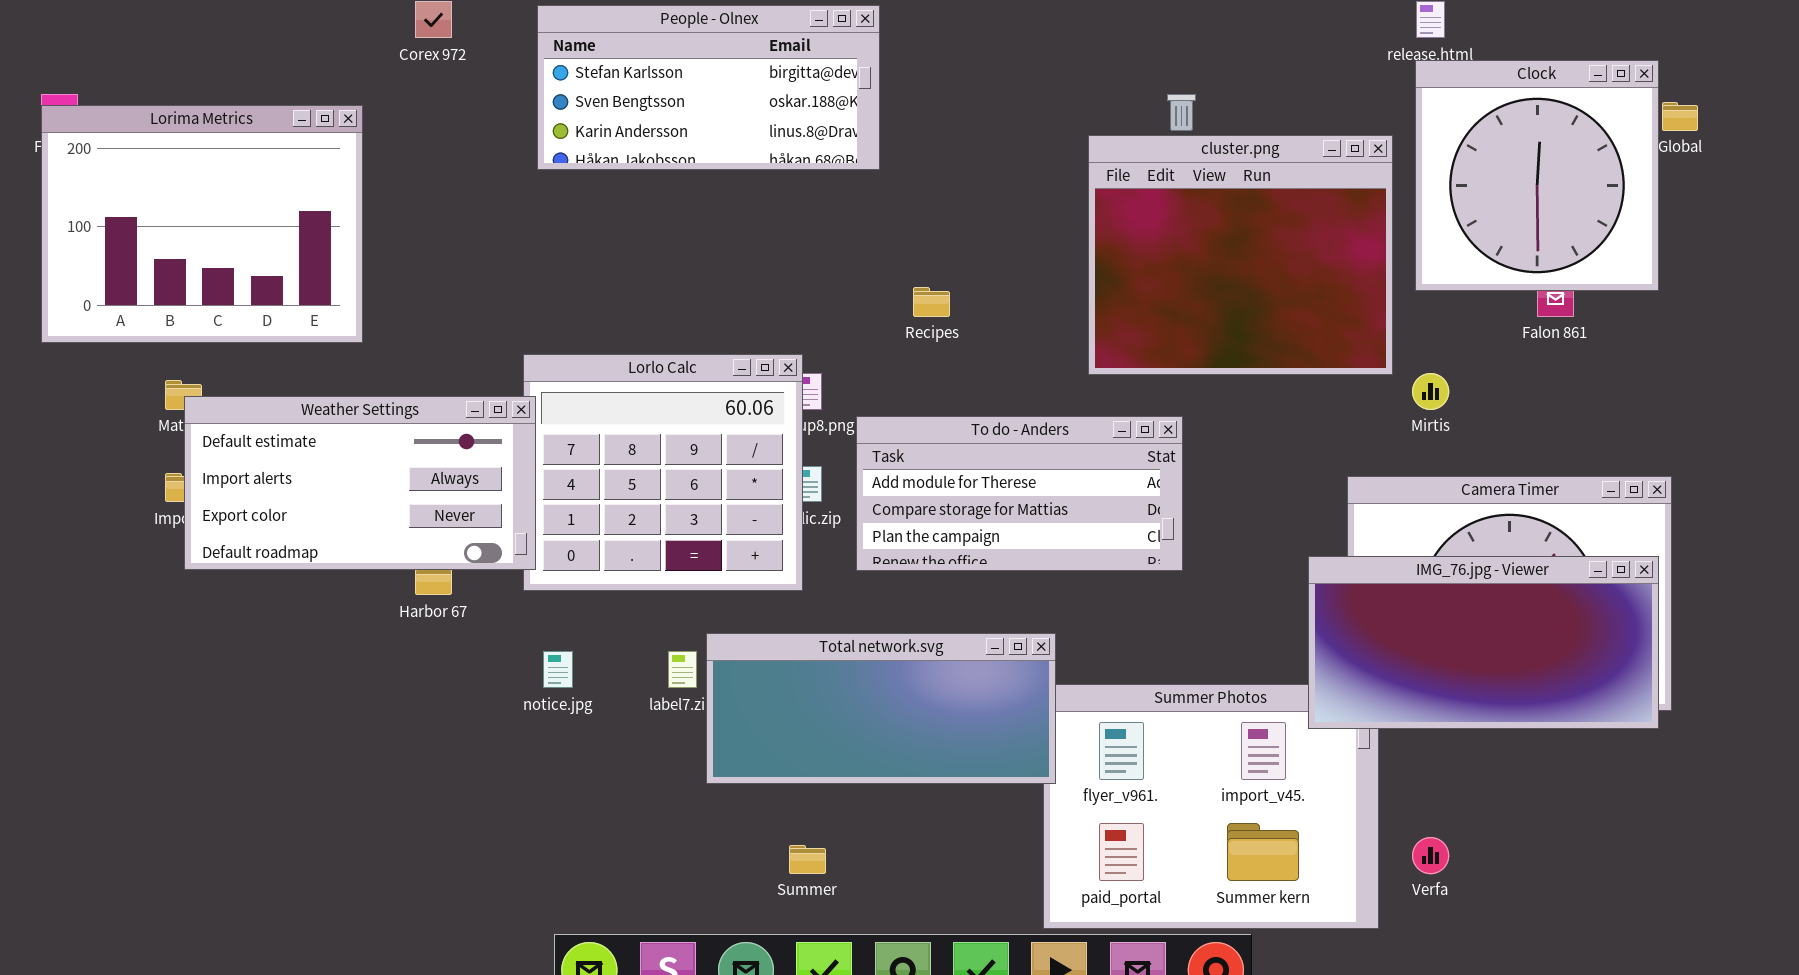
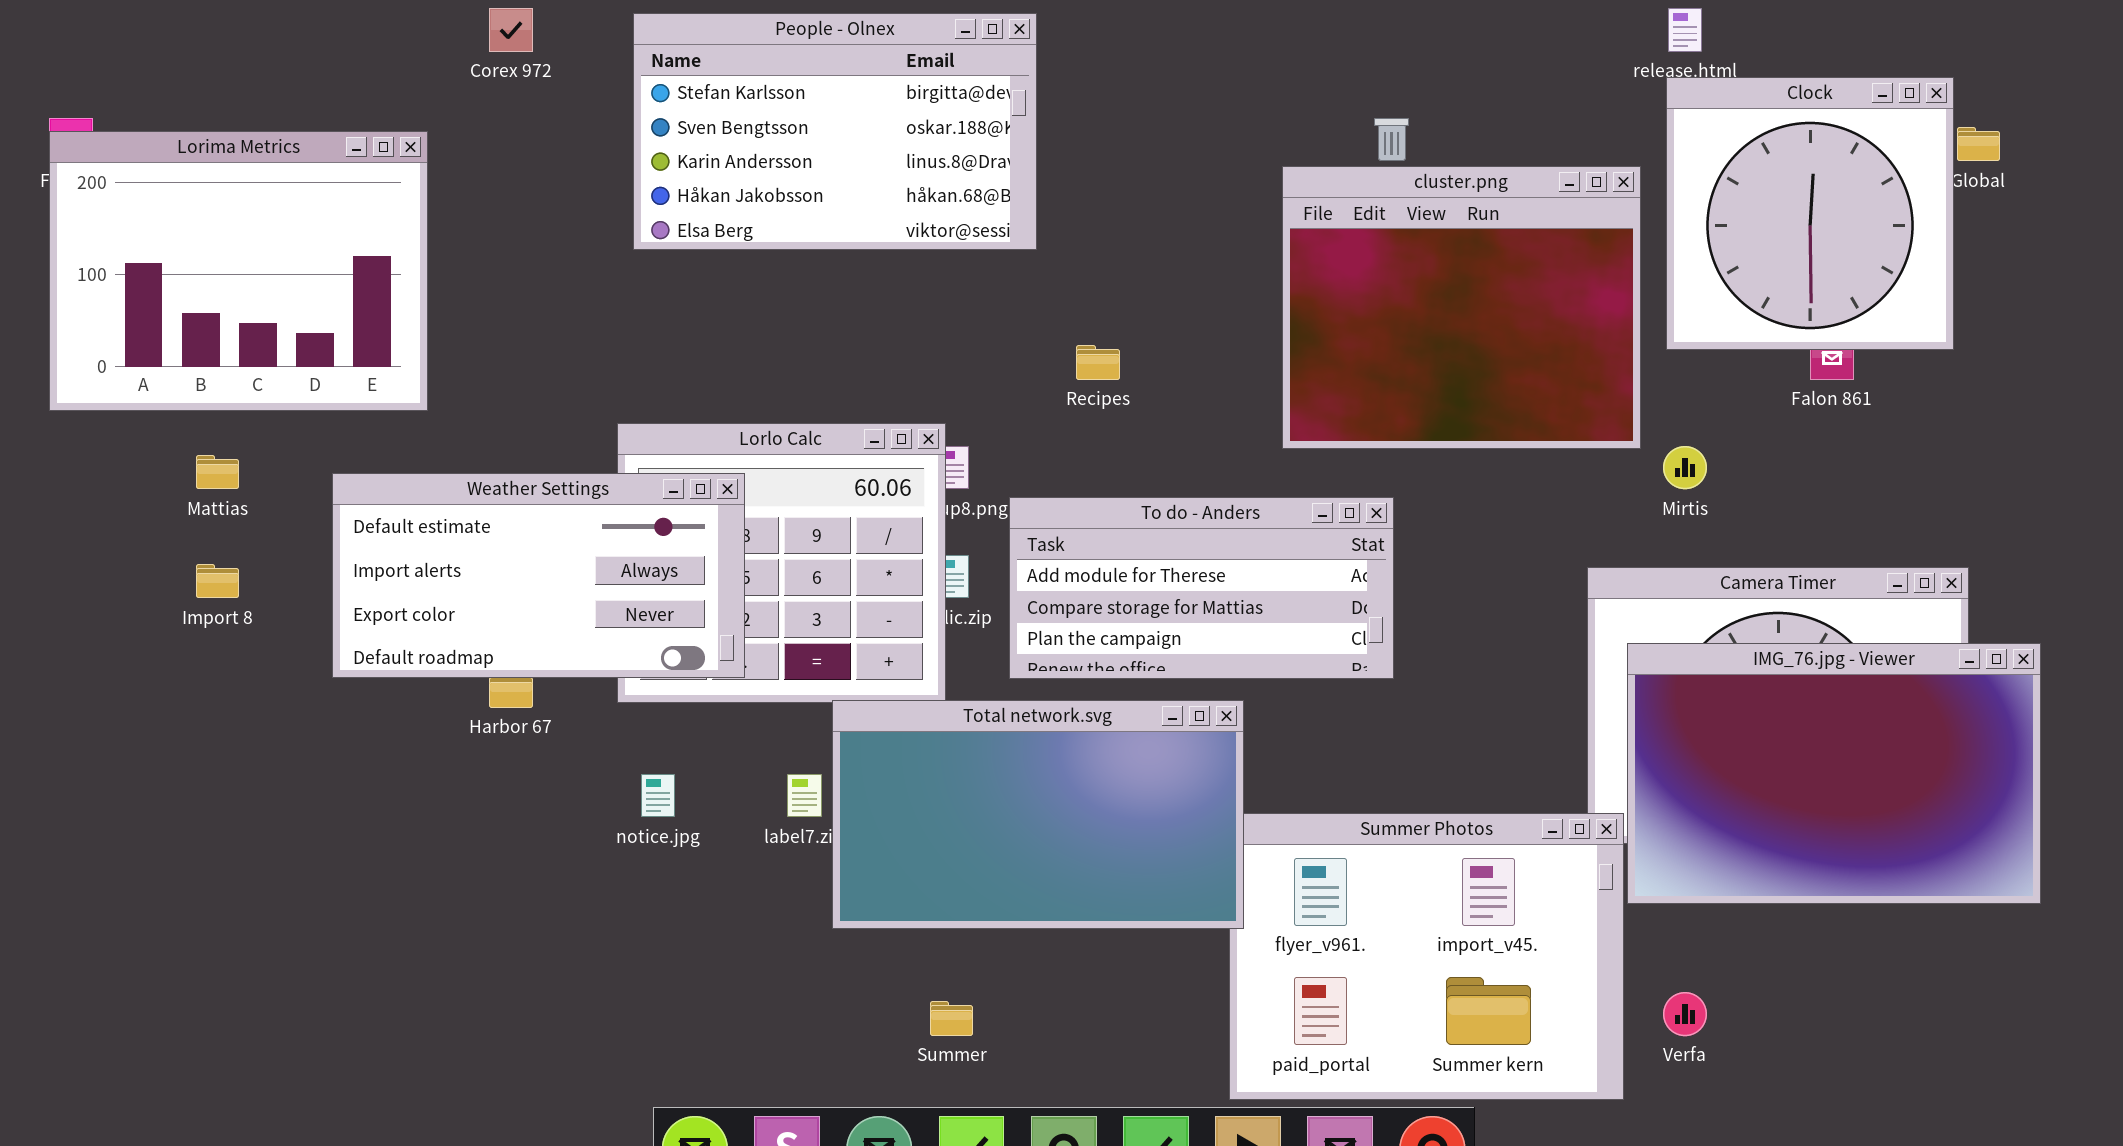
People - Olnex: [537,5,880,170] -> [633,13,1037,250], resized
Weather Settings: [184,396,536,570] -> [332,473,745,678], moved
IMG_76.jpg - Viewer: [1308,556,1659,729] -> [1627,643,2041,904], moved, resized
Total network.svg: [706,633,1056,784] -> [832,700,1244,929], resized

